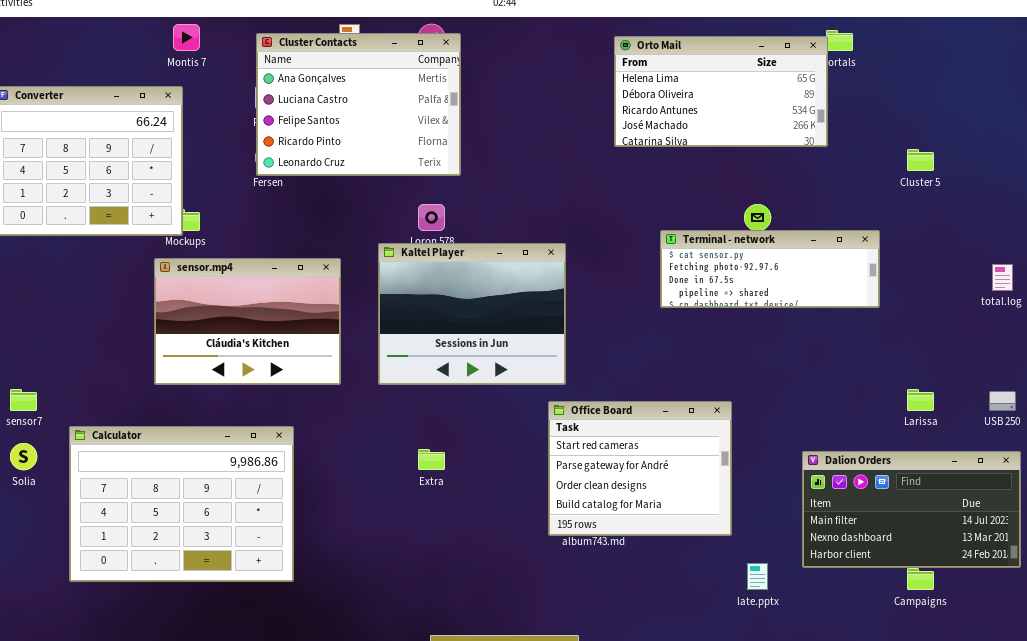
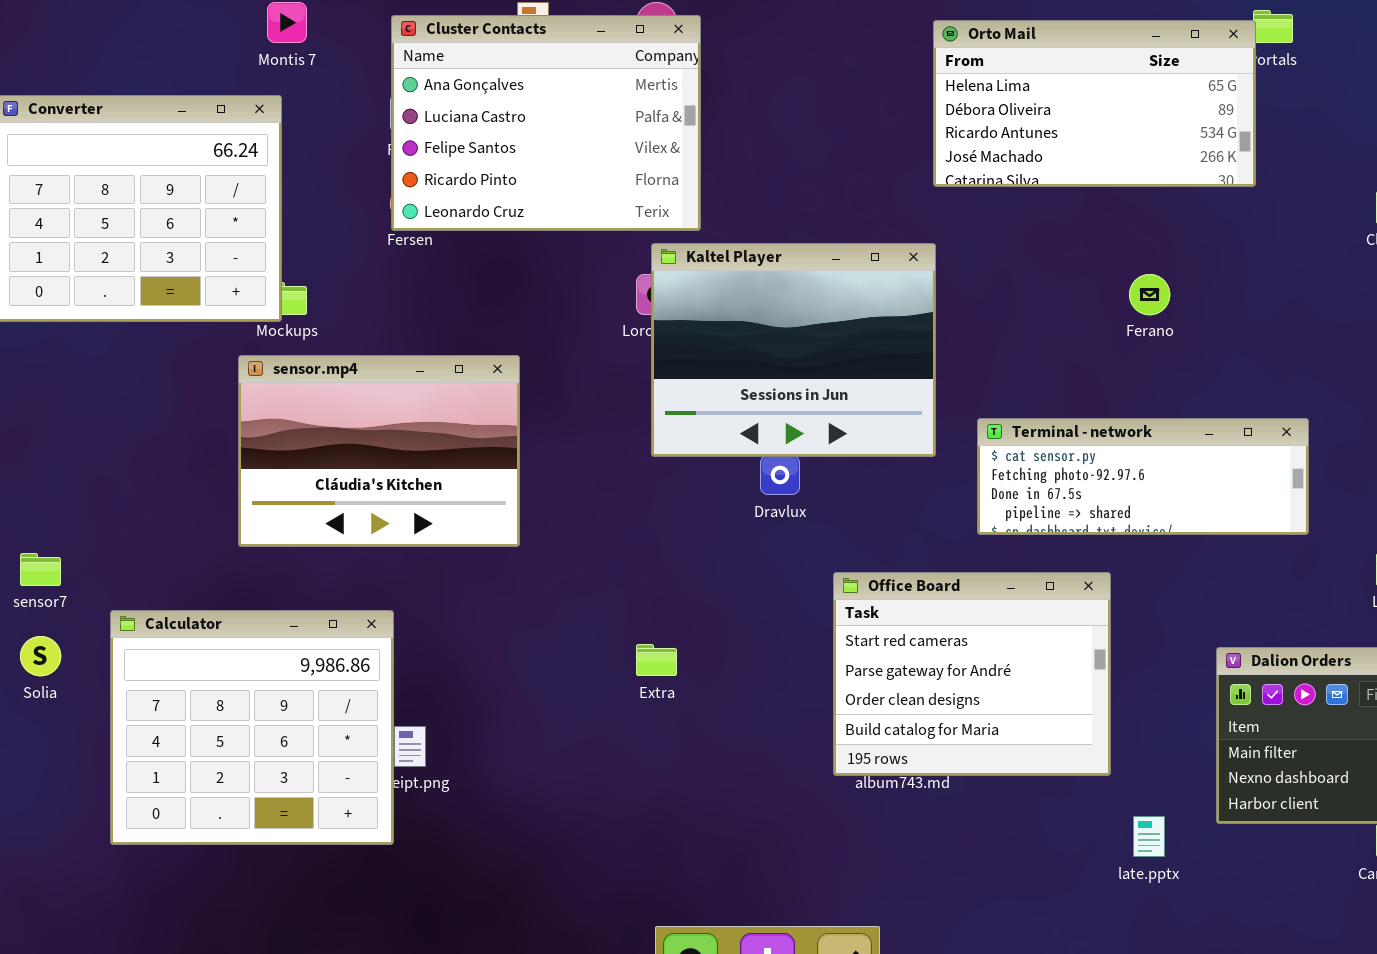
Terminal - network: [660,230,880,308] -> [977,418,1309,535], moved
Kaltel Player: [378,243,566,385] -> [651,243,936,457], moved
Calculator: [69,426,294,582] -> [110,610,394,845], resized

